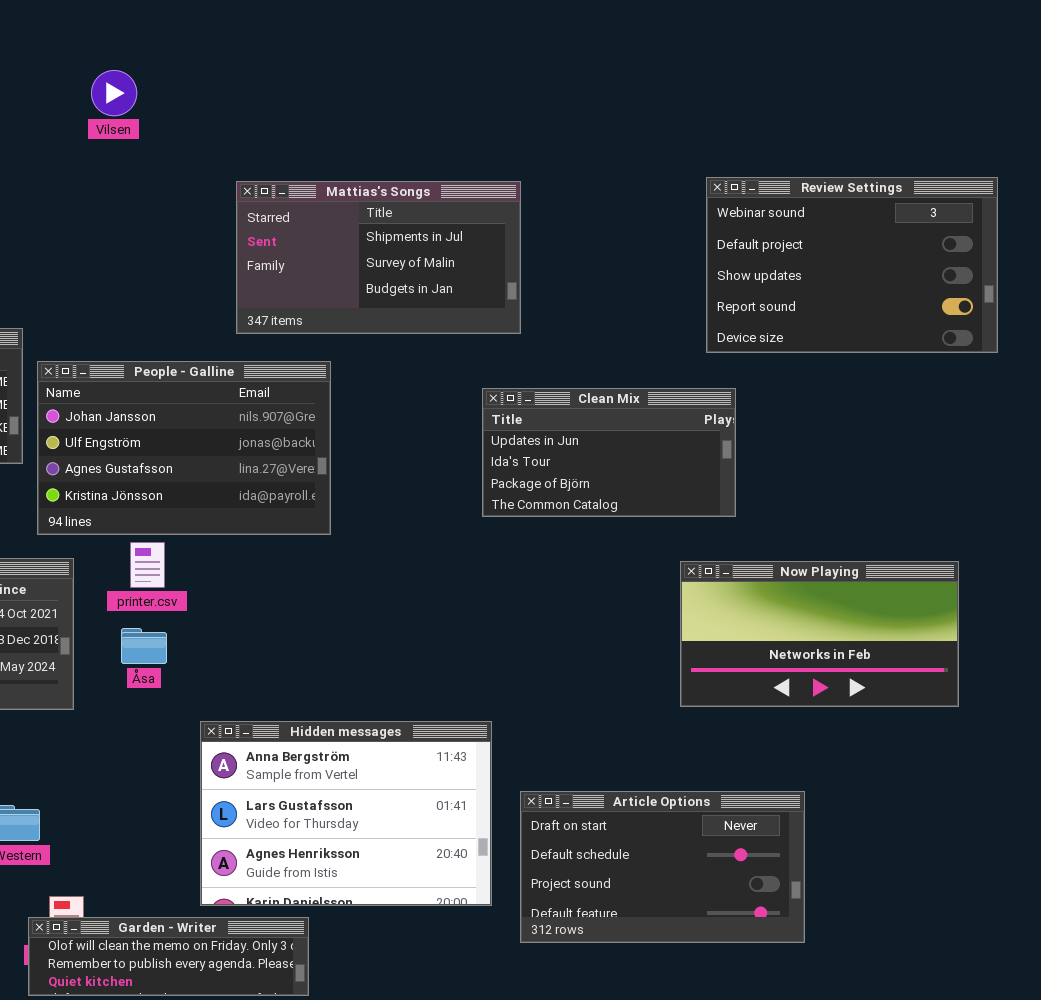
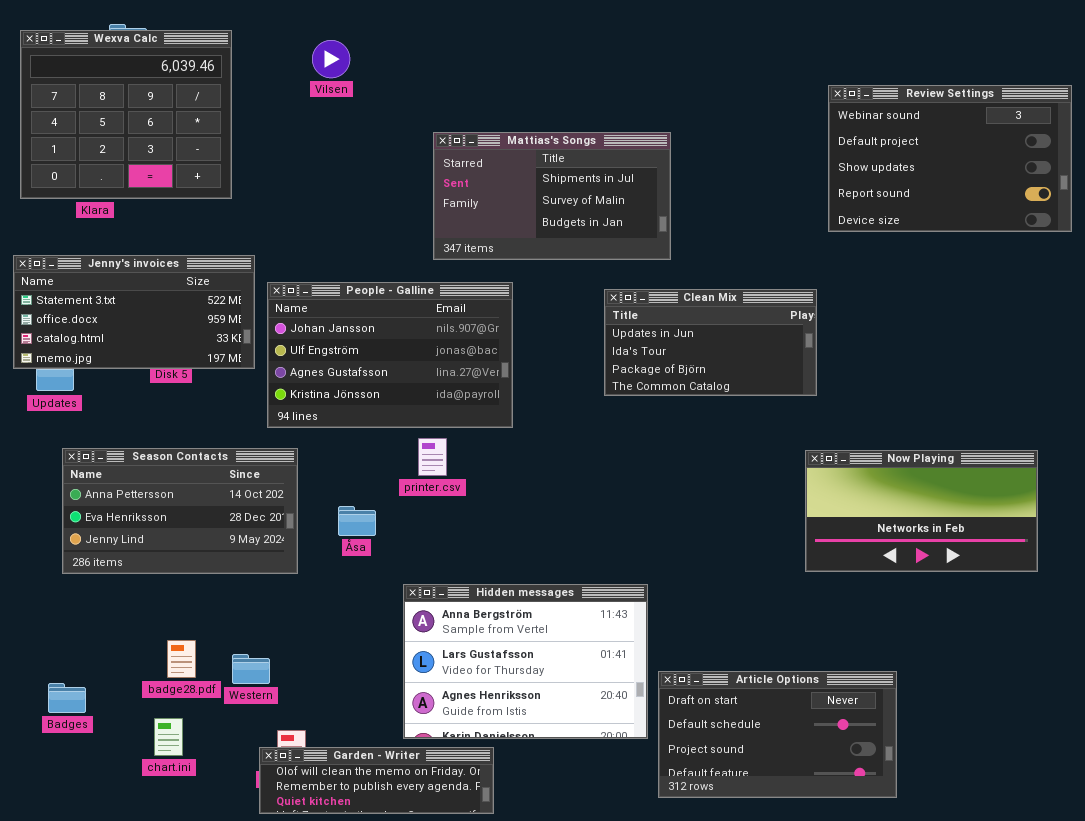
Review Settings: [706,177,998,353] -> [828,85,1072,232], moved
Clean Mix: [482,388,736,517] -> [604,289,817,396], moved
printer.csv: [130,542,165,588] -> [418,438,447,476], moved
Article Options: [520,791,805,943] -> [658,671,897,798], moved

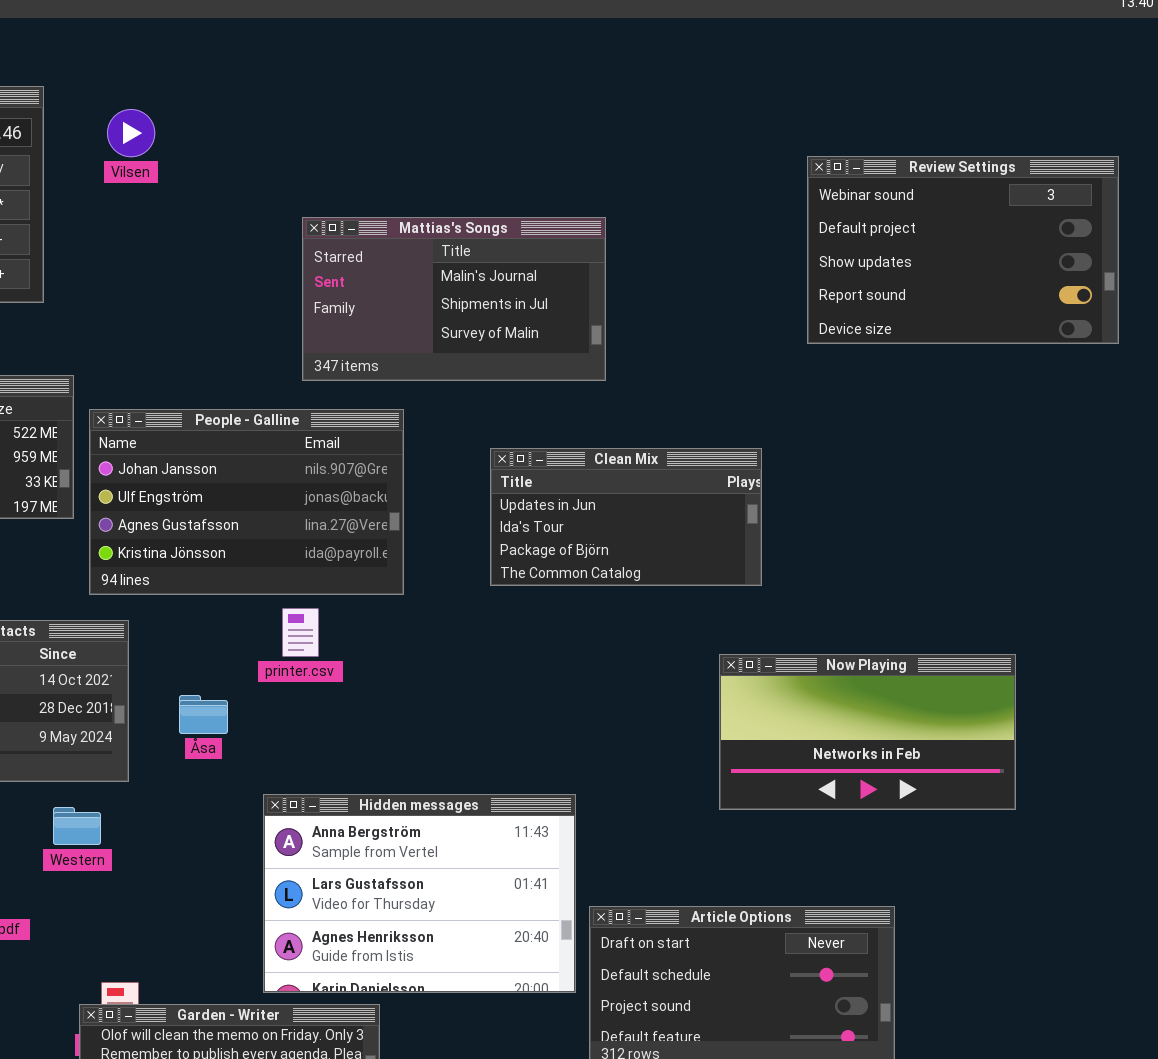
Vilsen: [312,40,350,78] -> [107,109,155,157], moved
Mattias's Songs: [433,132,671,260] -> [302,217,606,381], scrolled up 1 row
Clean Mix: [604,289,817,396] -> [490,448,762,586], moved
Now Playing: [805,450,1038,572] -> [719,654,1016,810], moved
Western: [232,654,270,684] -> [53,807,101,845], moved

